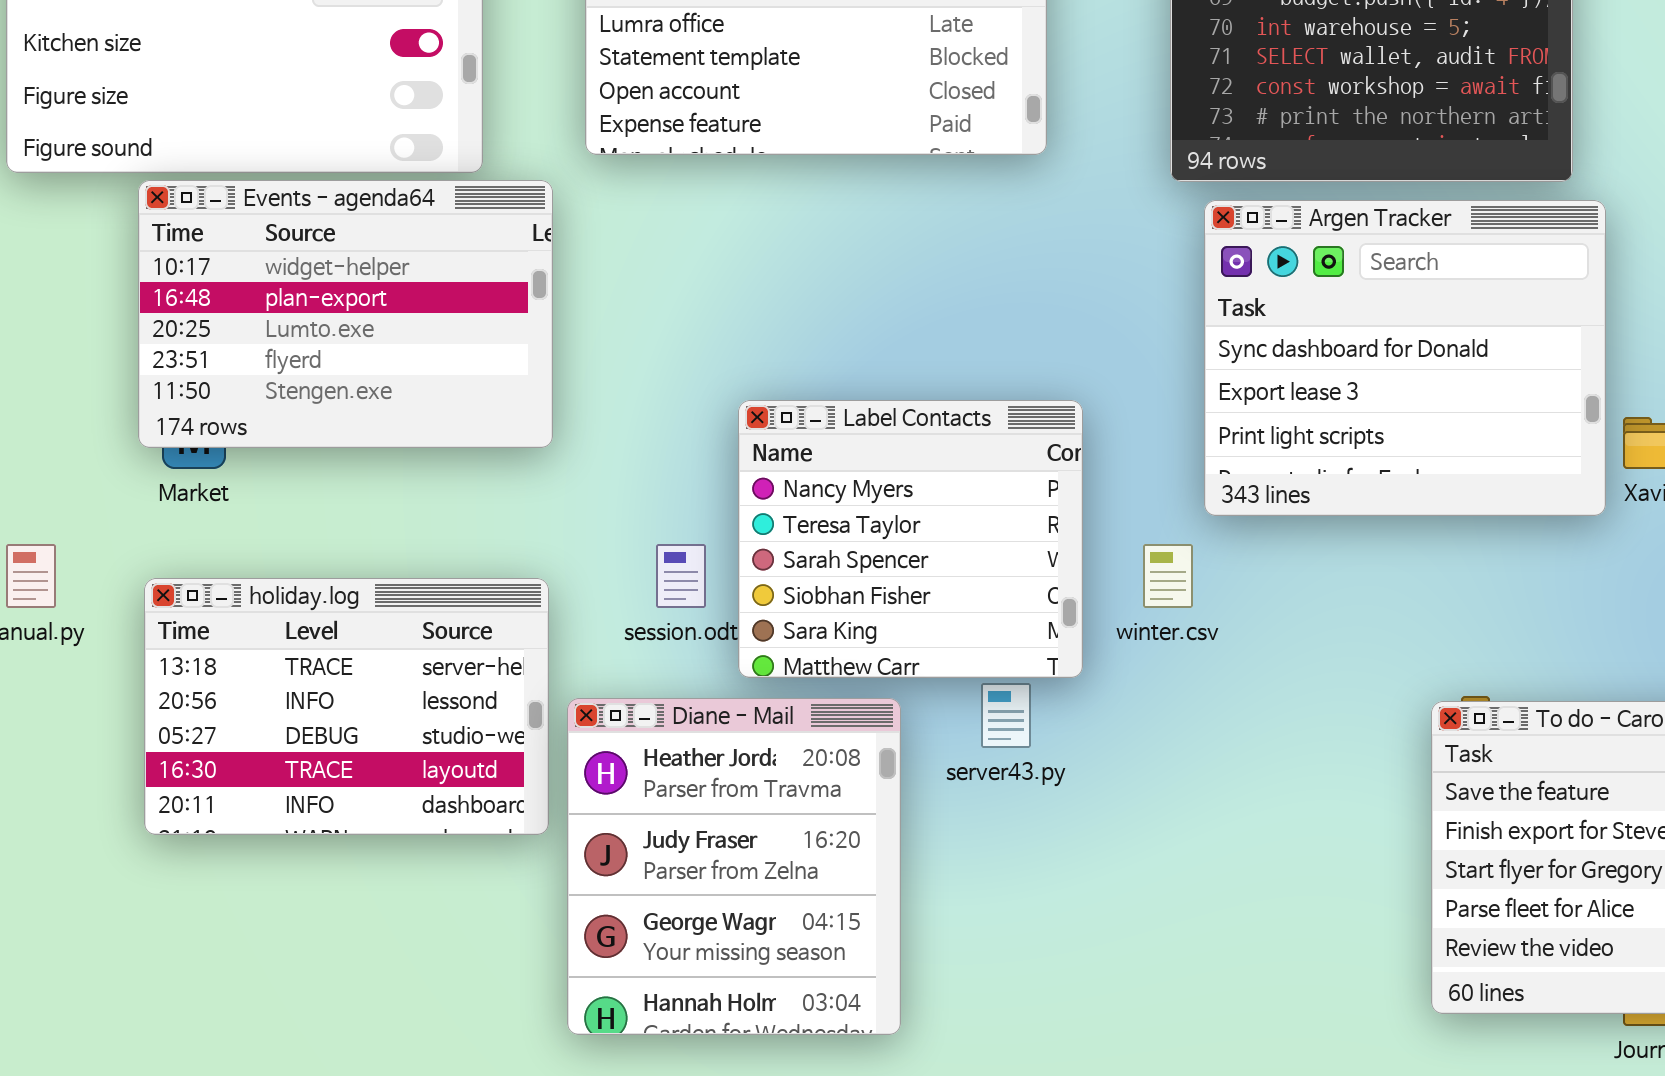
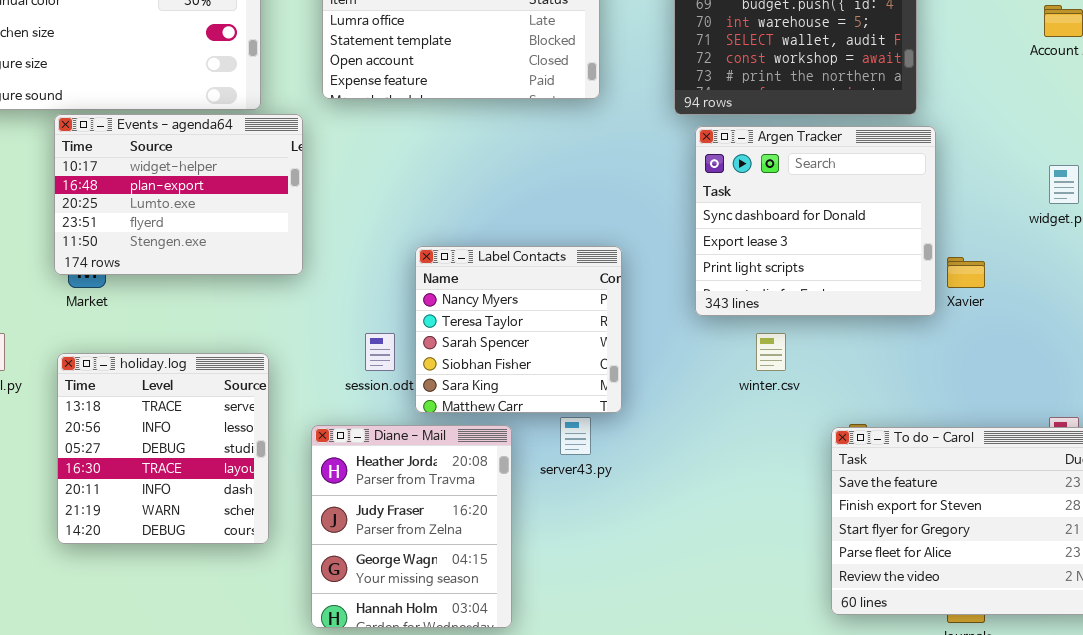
winter.csv: [1143,544,1193,608] -> [756,333,786,371], moved
holiday.log: [144,578,549,835] -> [57,353,269,544], resized

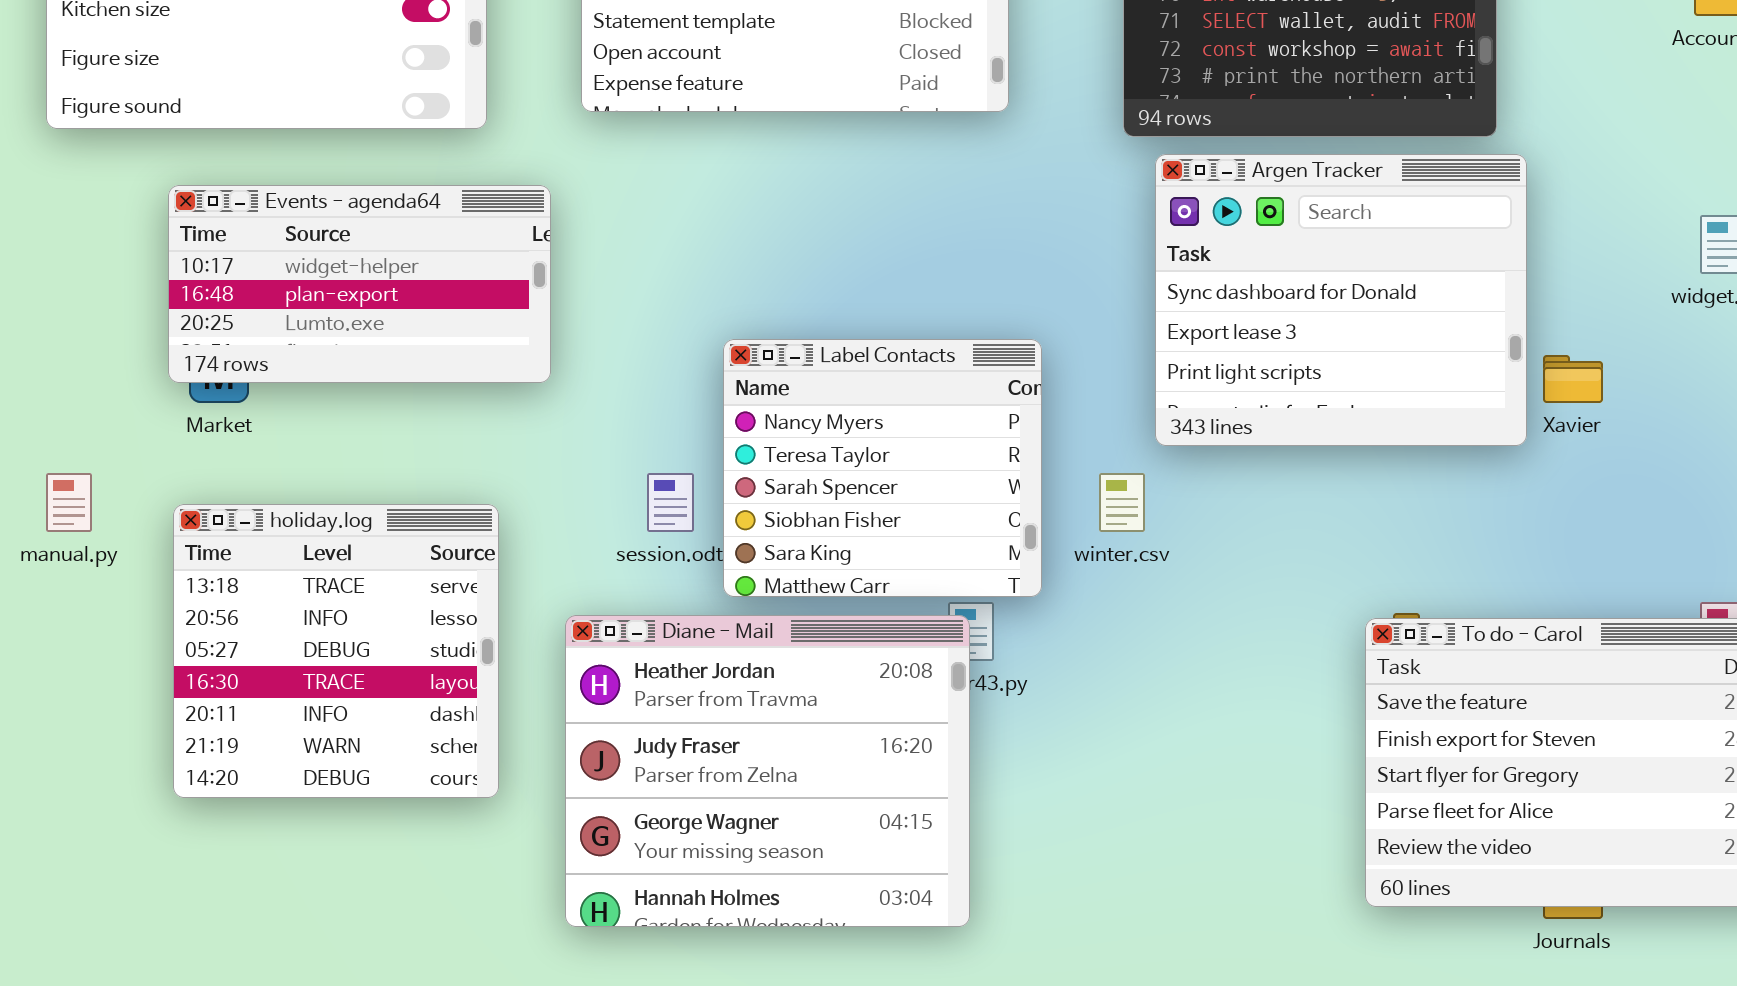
Events - agenda64: [54,114,303,275] -> [168,185,551,383], resized
winter.csv: [756,333,786,371] -> [1099,473,1145,532], moved
Diane - Mail: [311,425,512,628] -> [565,615,970,927], resized

